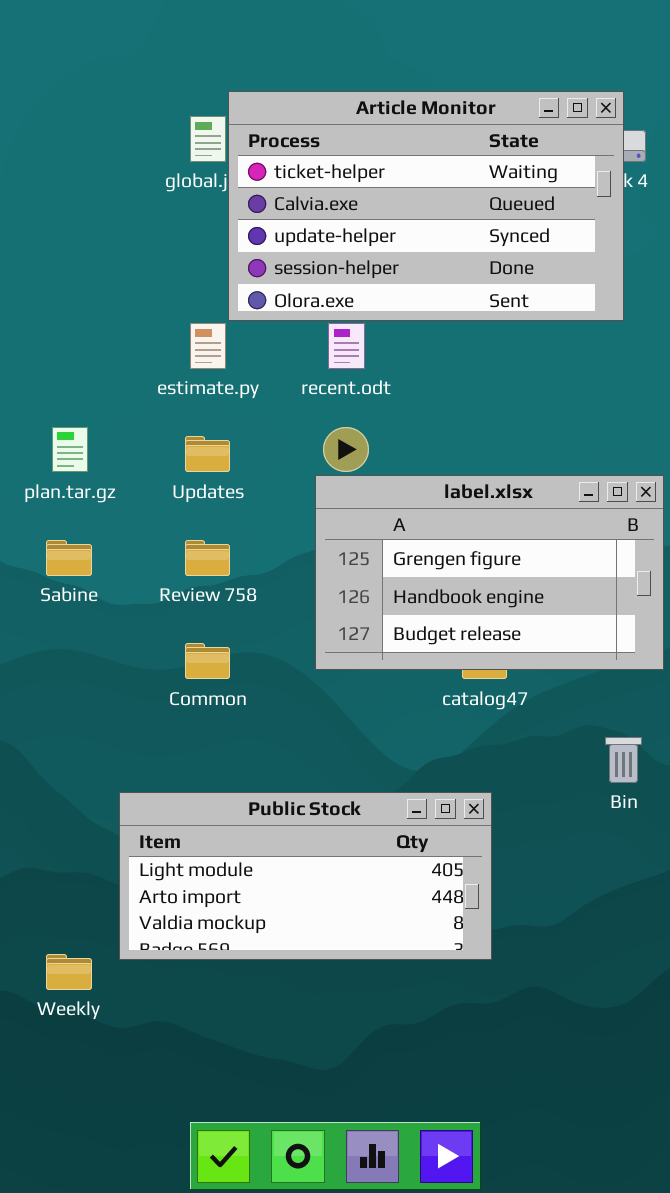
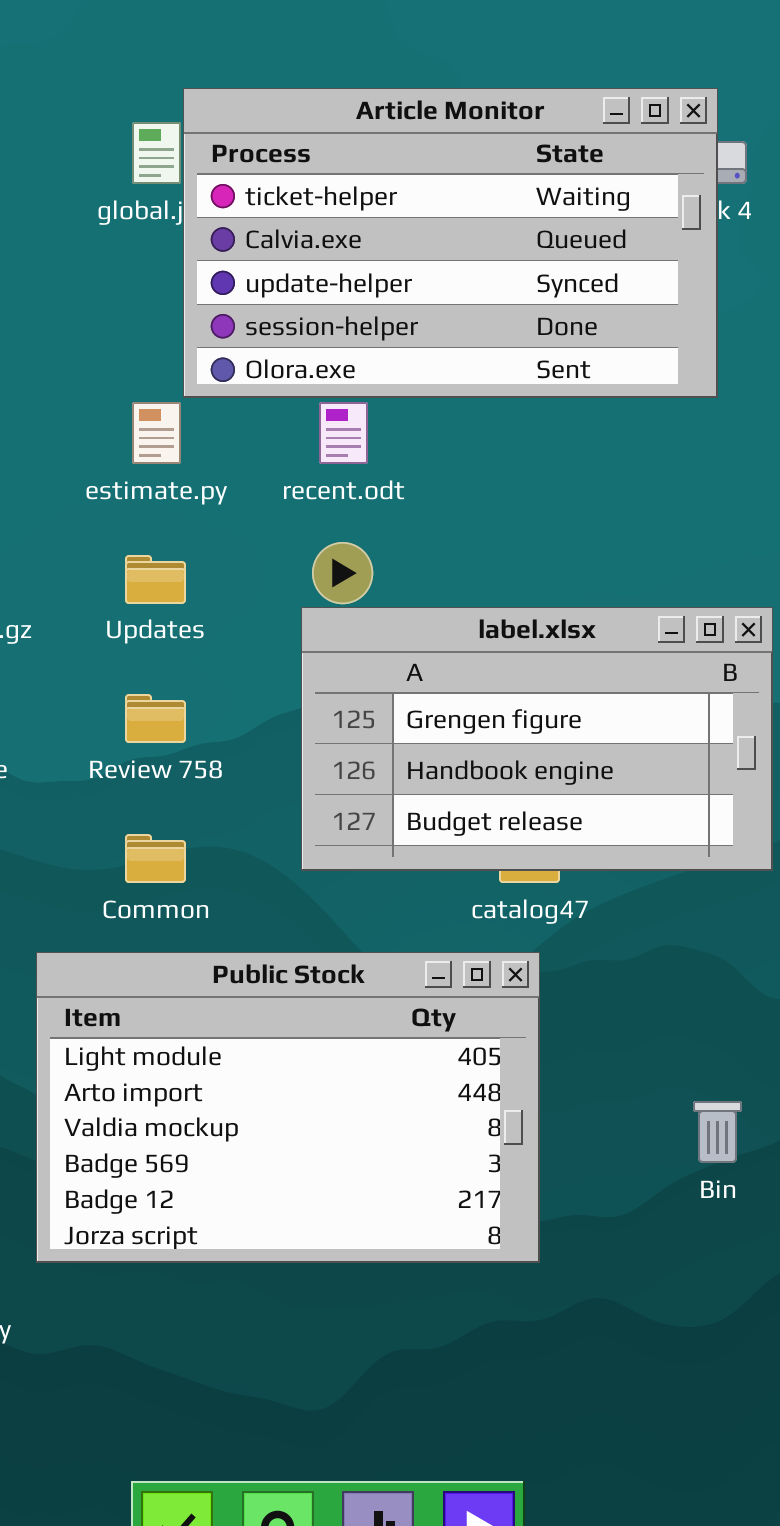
Bin: [605,737,642,783] -> [693,1101,742,1163], moved
Public Stock: [119,792,492,960] -> [36,952,540,1263], resized

